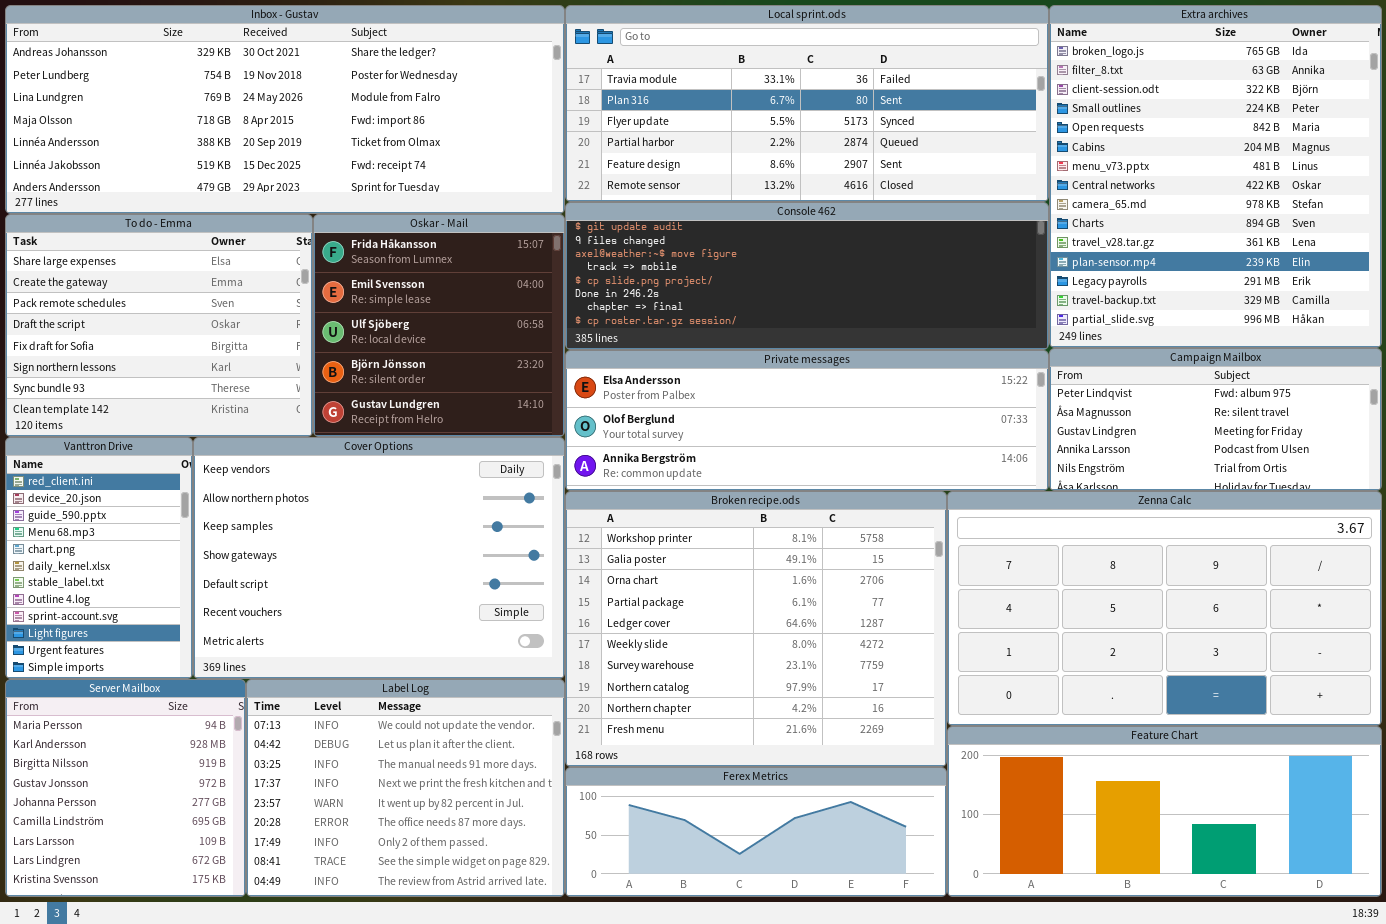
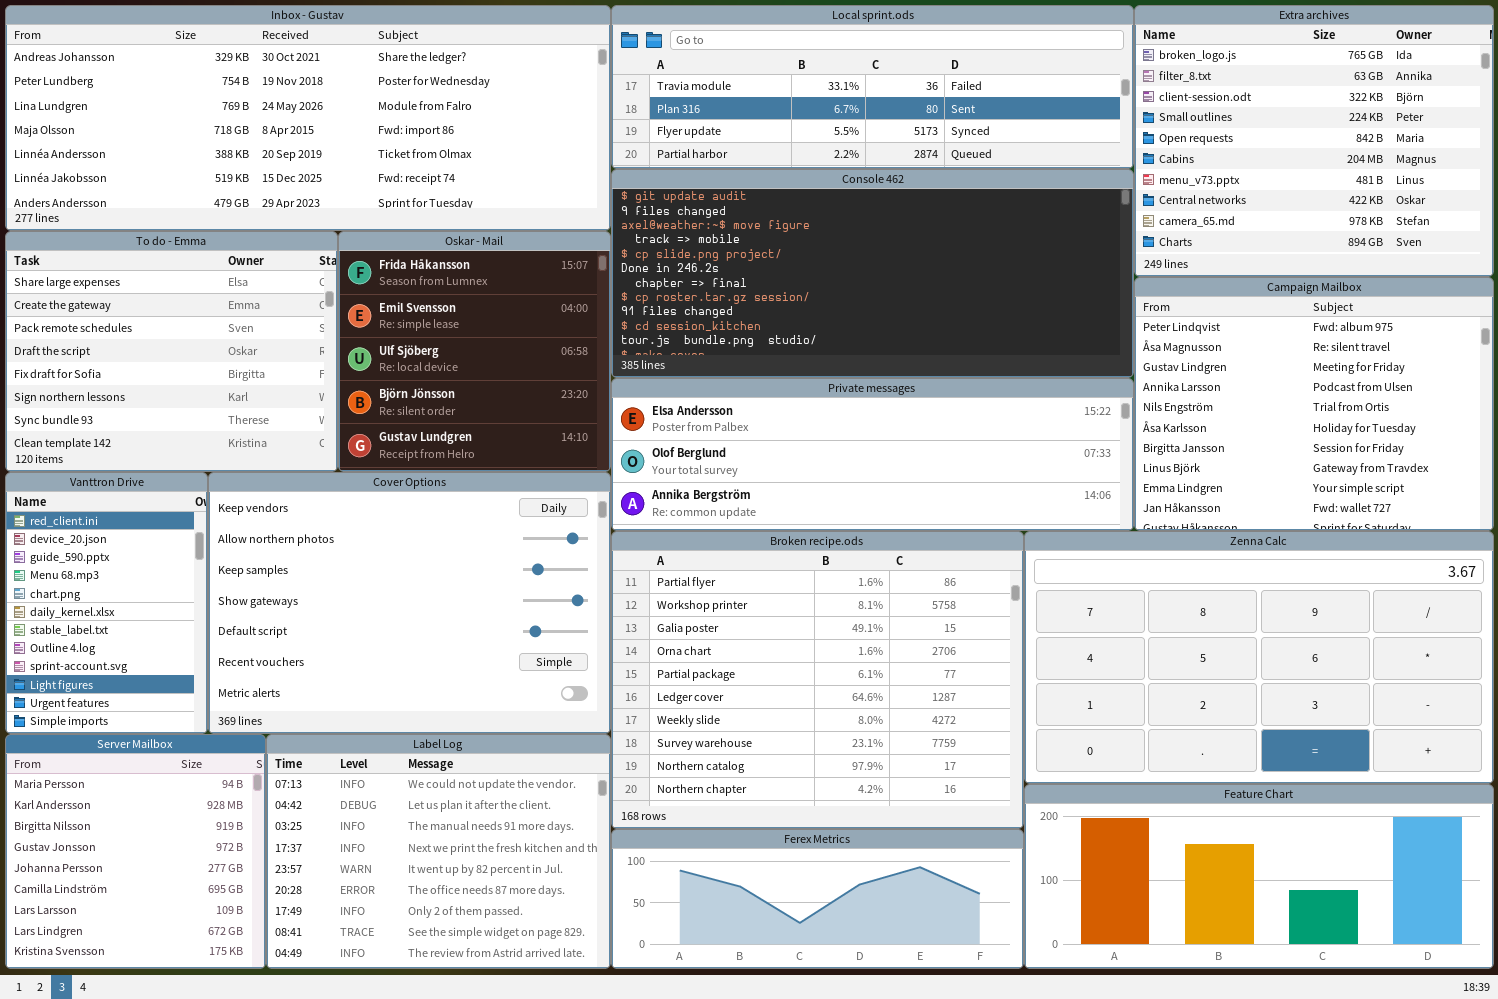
Local sprint.ods: [565,5,1049,202] -> [611,5,1134,169], resized
Extra archives: [1049,5,1382,348] -> [1134,5,1494,277], resized
Console 462: [565,202,1049,350] -> [611,169,1134,378], resized
Campaign Mailbox: [1049,348,1382,491] -> [1134,277,1494,531], resized
Broken recipe.ods: [565,491,947,767] -> [611,531,1024,829], scrolled up 1 row

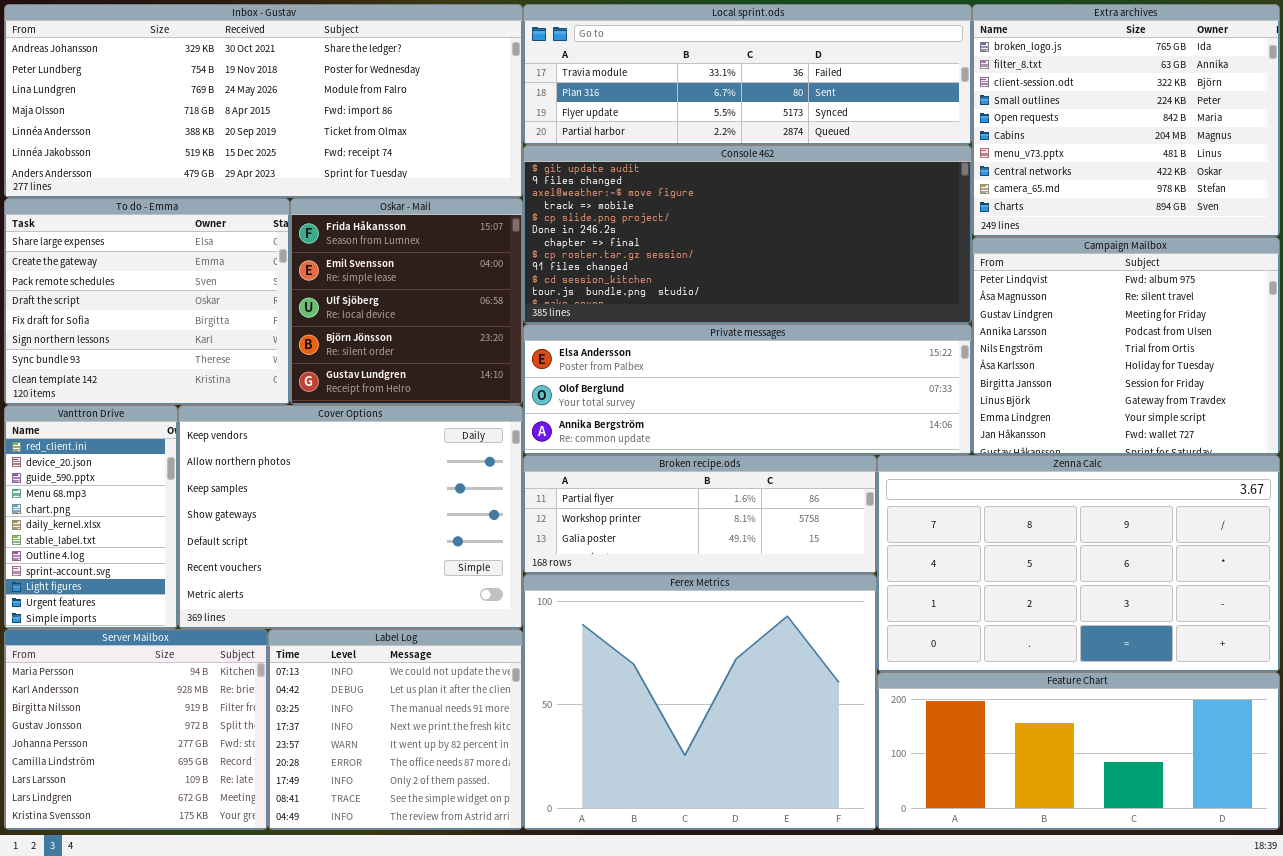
Broken recipe.ods: [611,531,1024,829] -> [523,455,877,574], resized
Server Mailbox: [5,734,266,969] -> [4,629,268,830], resized
Label Log: [266,734,611,969] -> [268,629,523,830], resized
Ferex Metrics: [611,829,1024,969] -> [523,574,877,830], resized

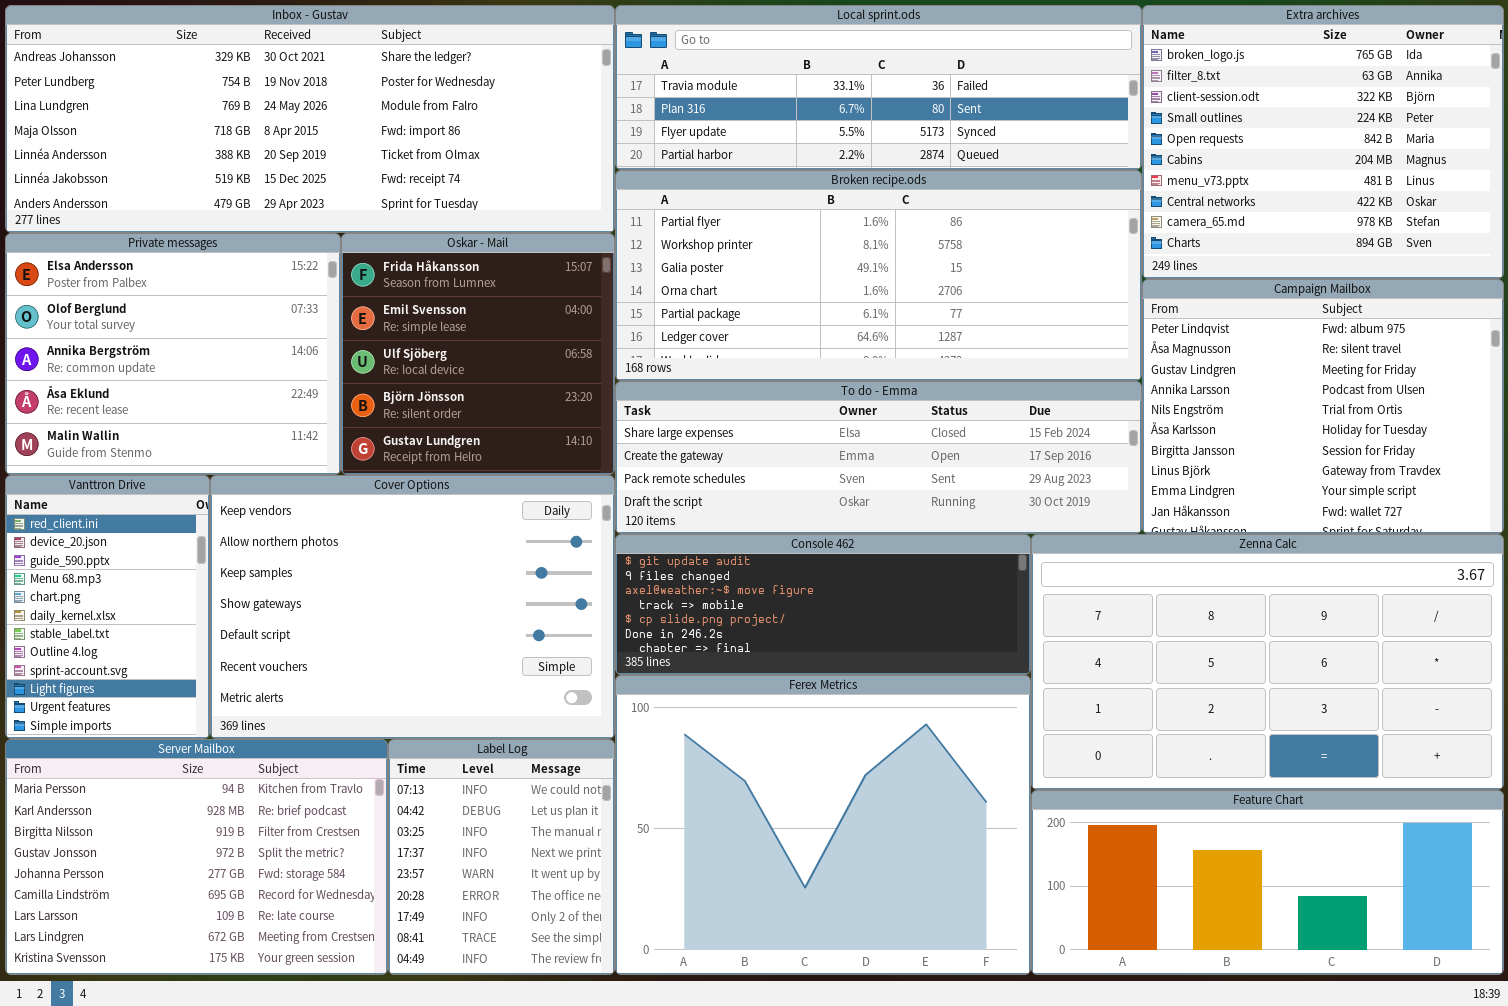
Console 462: [523,145,972,324] -> [615,534,1031,675], moved, resized
To do - Emma: [4,198,290,405] -> [615,381,1142,534], moved, resized
Private messages: [523,324,972,455] -> [5,233,341,475], moved, resized
Broken recipe.ods: [523,455,877,574] -> [615,170,1142,381], moved, resized
Server Mailbox: [4,629,268,830] -> [5,739,388,975], resized
Label Log: [268,629,523,830] -> [388,739,615,975], resized

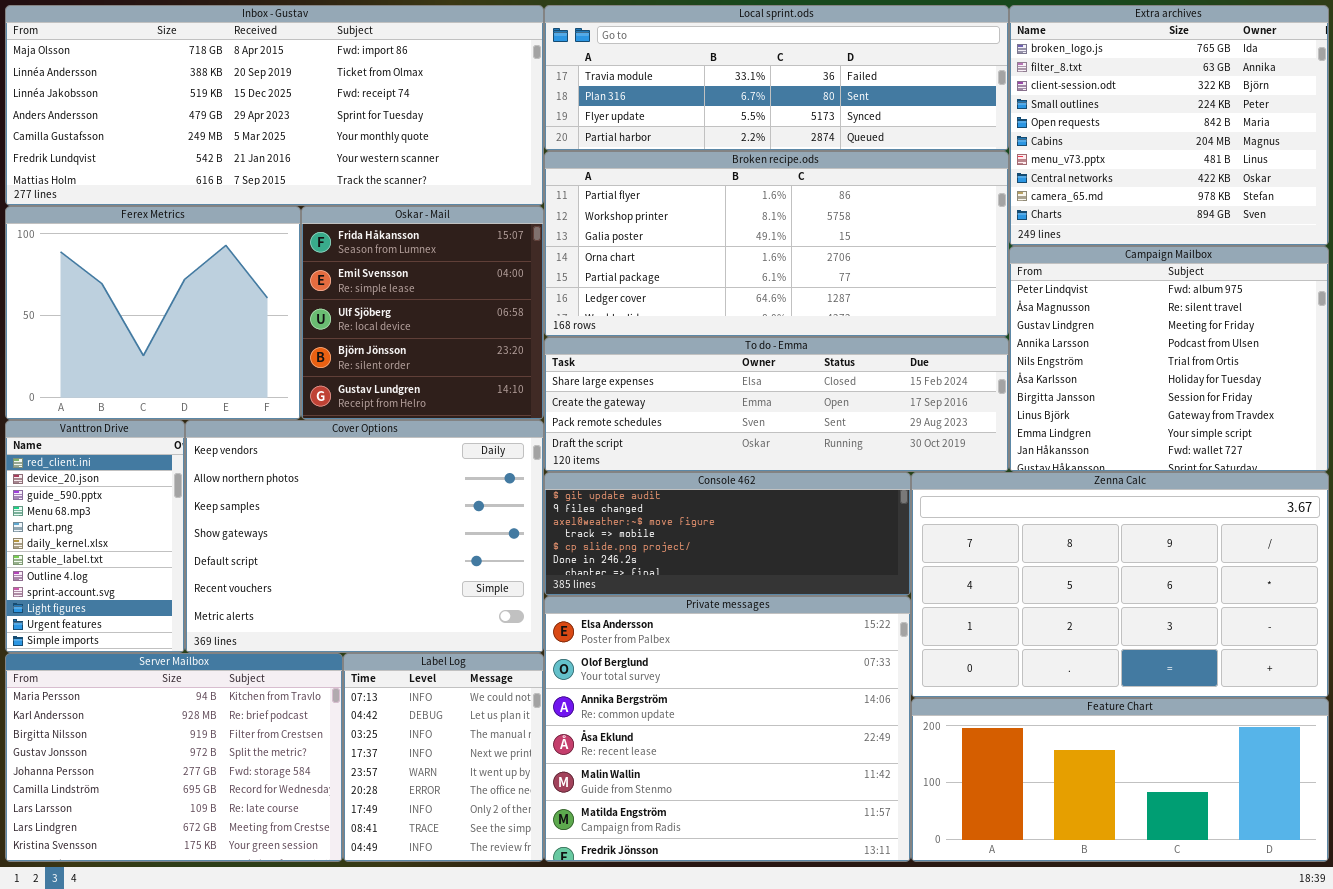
Inbox - Gustav: [5,5,615,233] -> [5,5,544,206], scrolled down 3 rows
Private messages: [5,233,341,475] -> [544,596,911,862], moved, resized
Ferex Metrics: [615,675,1031,975] -> [5,206,301,420], moved, resized

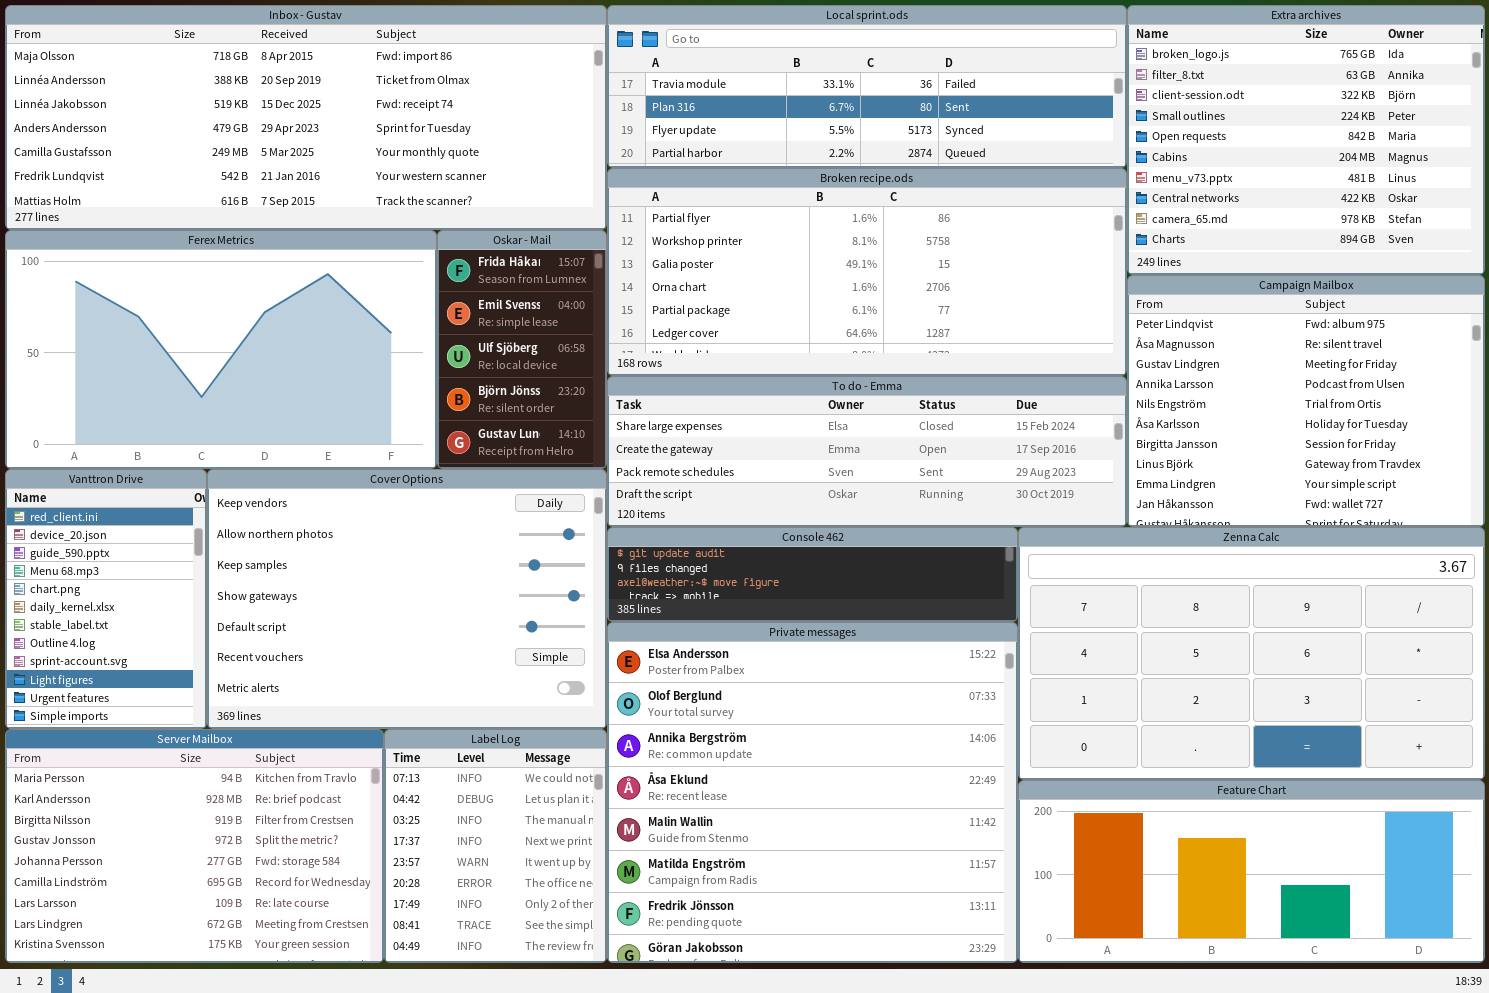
Ferex Metrics: [5,206,301,420] -> [5,230,437,469], resized
Oskar - Mail: [301,206,544,420] -> [437,230,607,469], resized
Console 462: [544,472,911,596] -> [607,527,1018,622], resized
Private messages: [544,596,911,862] -> [607,622,1018,963], resized

